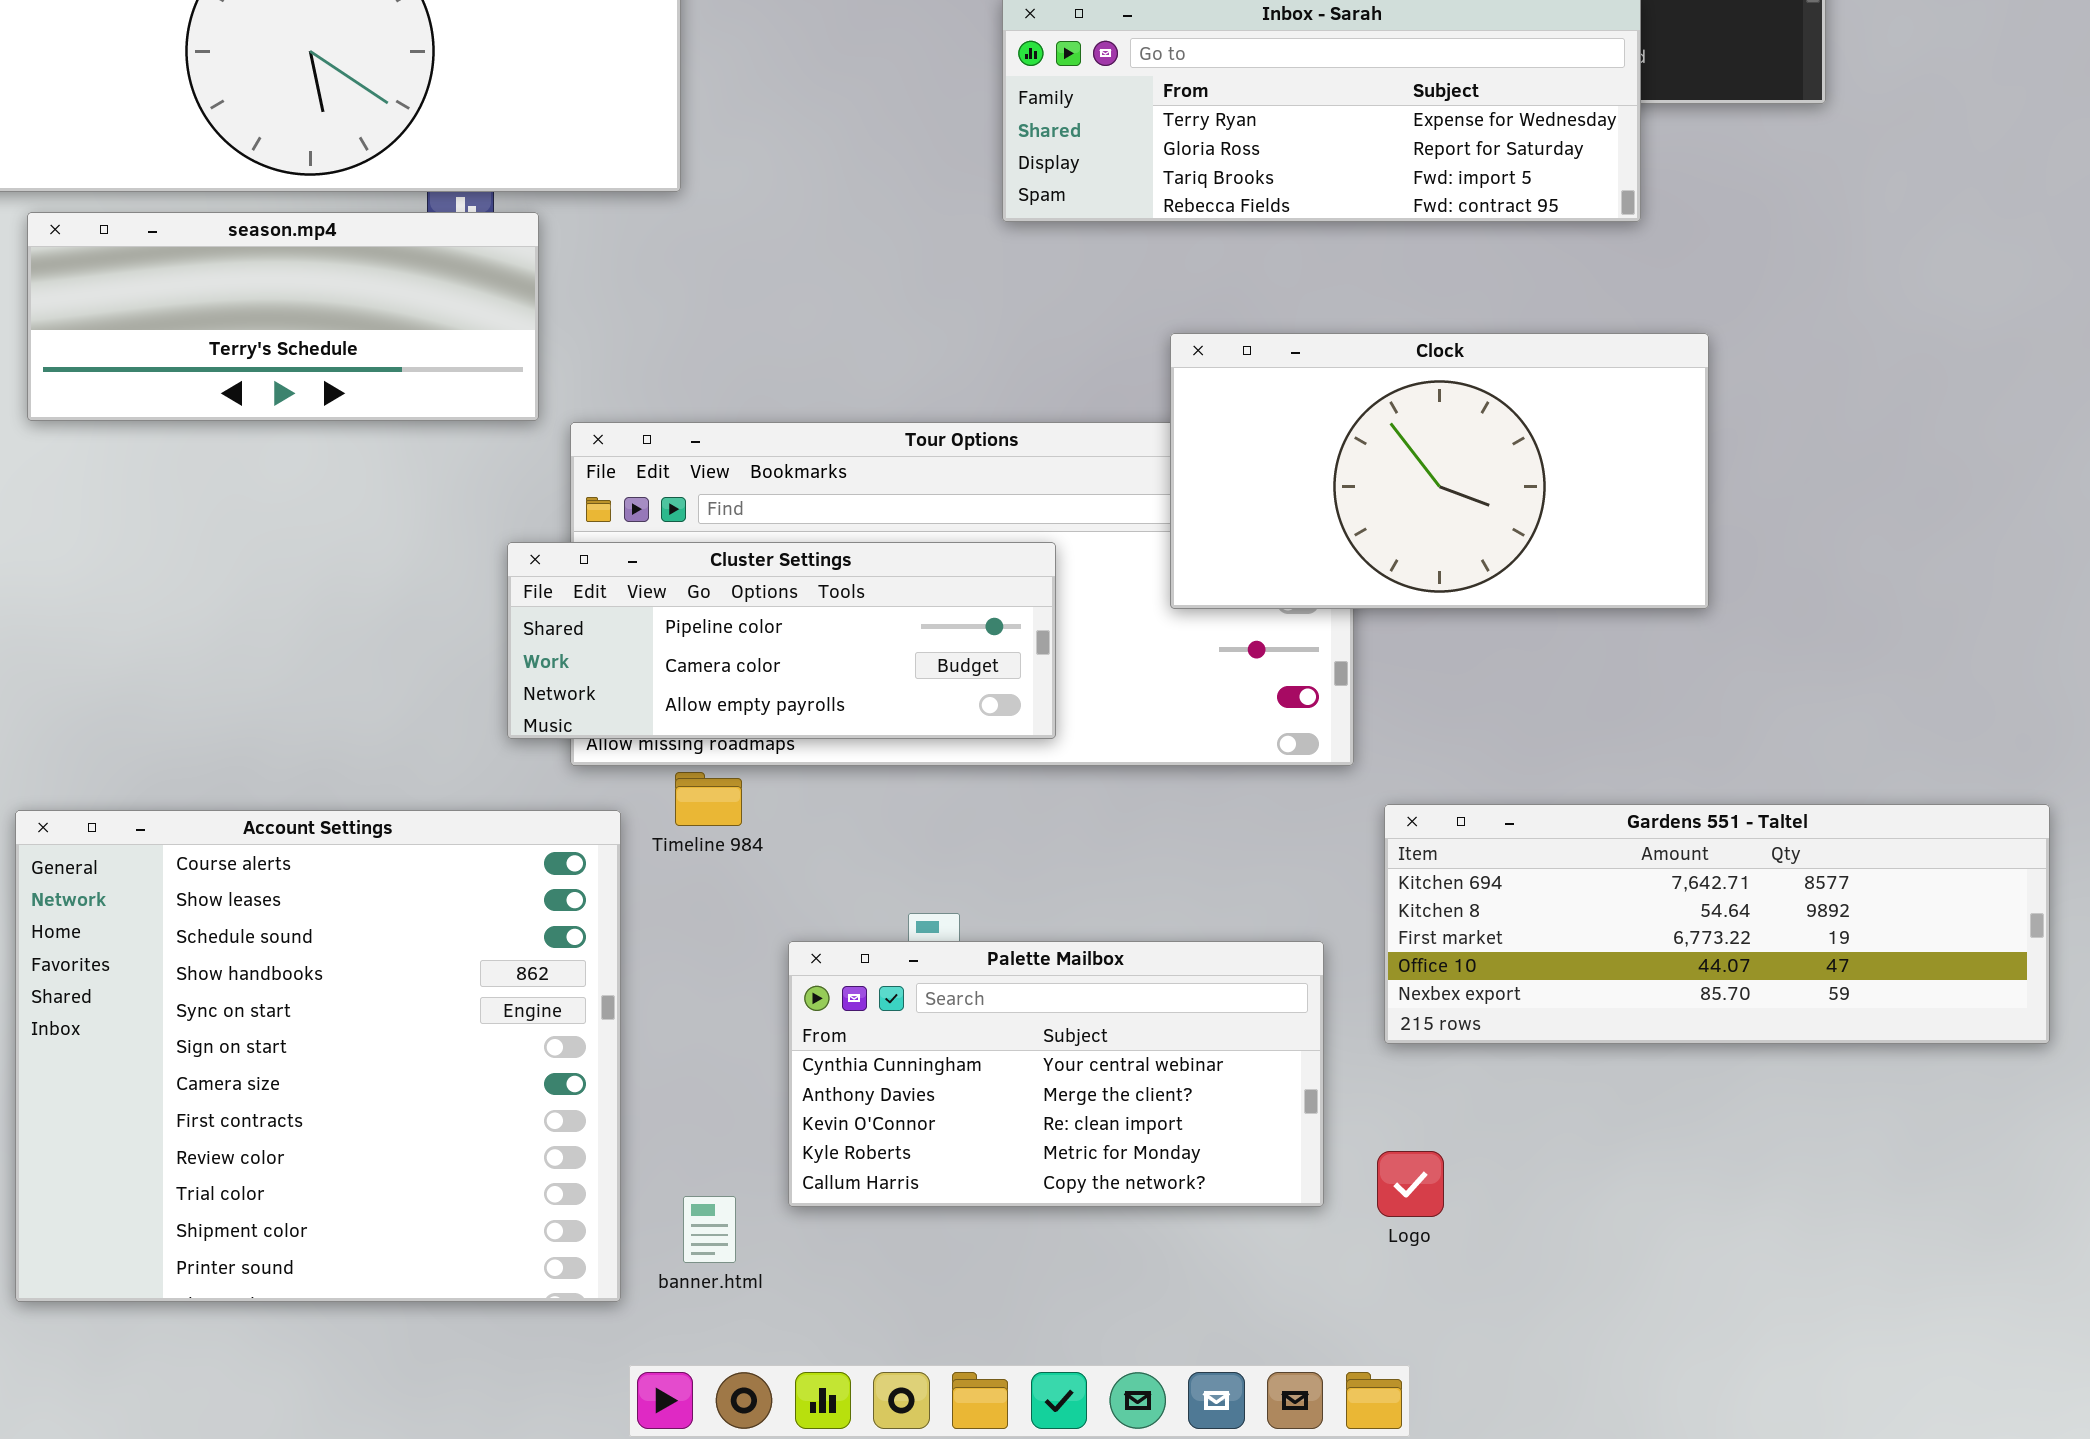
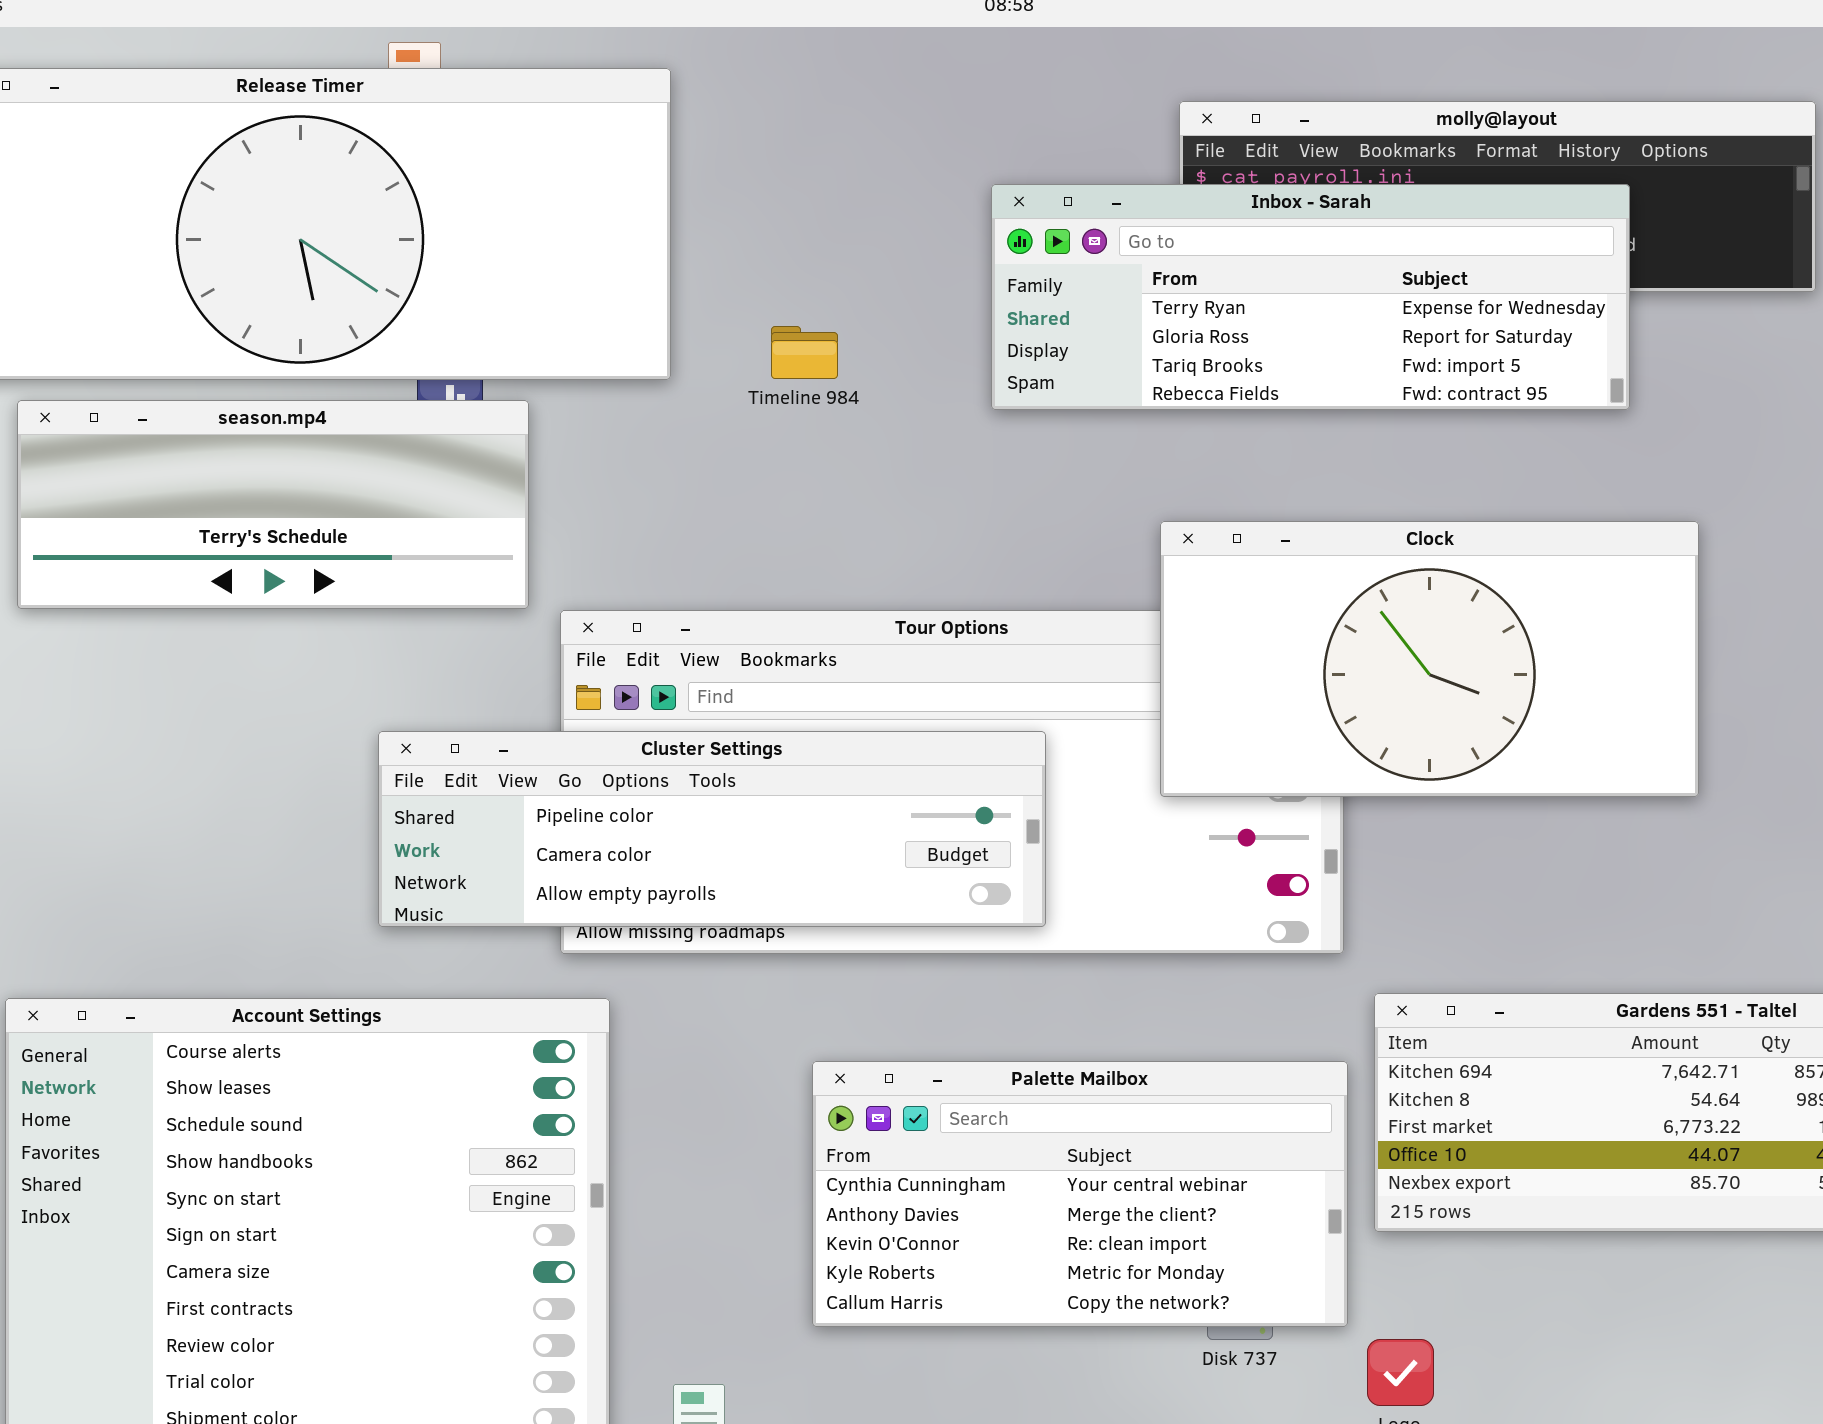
Cluster Settings: [507,542,1056,739] -> [378,731,1046,927], resized
Timeline 984: [675,772,742,826] -> [771,326,838,379], moved
Palette Mailbox: [788,941,1324,1207] -> [812,1061,1348,1327], moved

